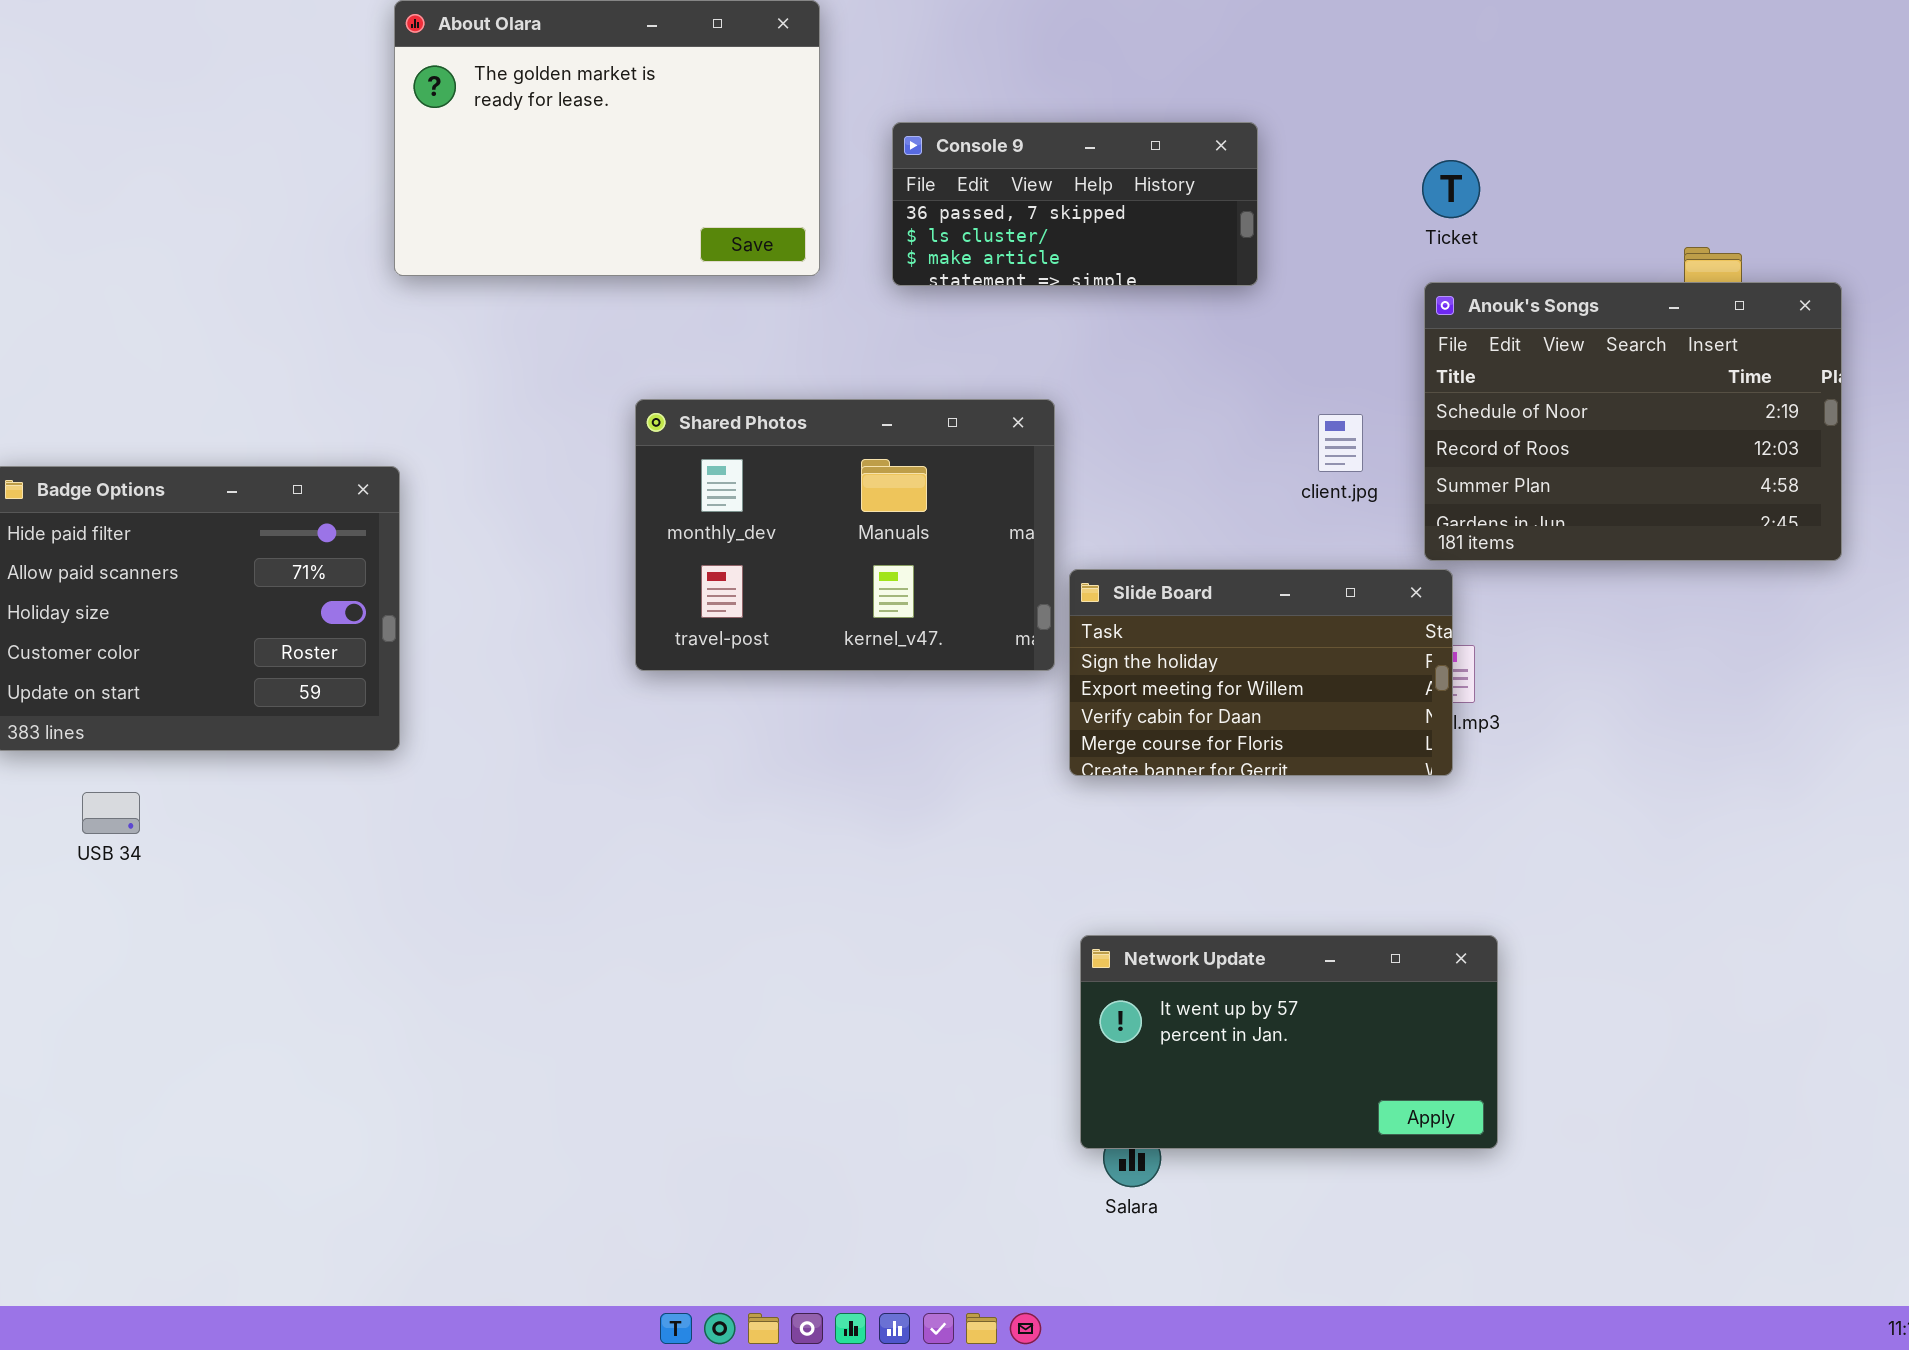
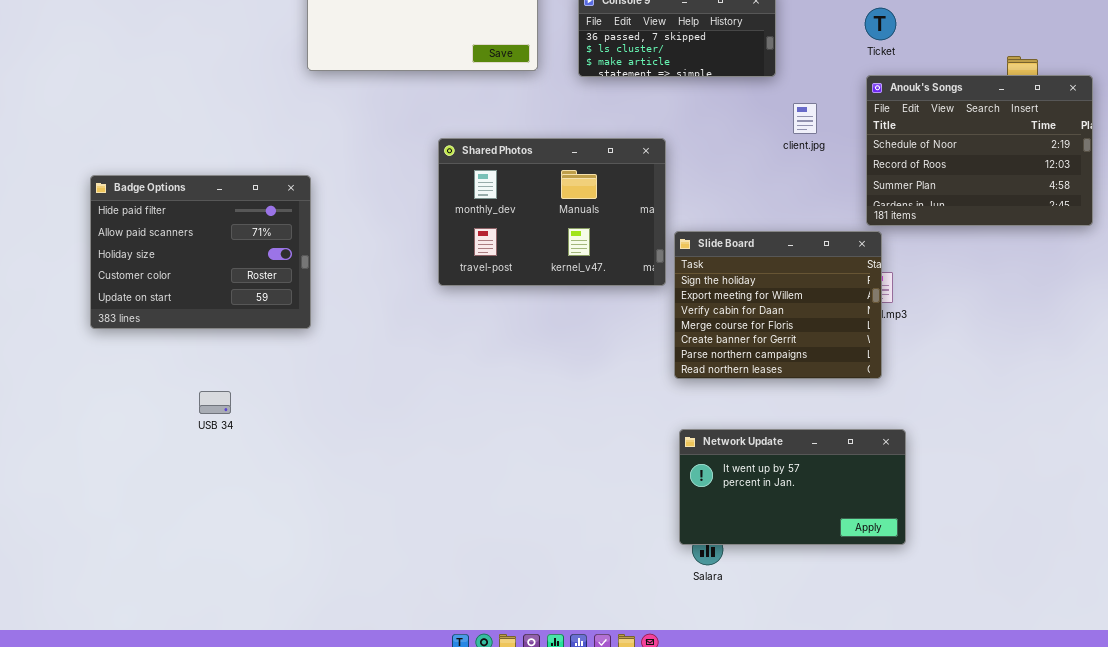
client.jpg: [1318,414,1363,472] -> [793,103,817,134], moved
Slide Board: [1069,569,1453,776] -> [674,231,882,379], resized
USB 34: [82,792,140,834] -> [199,391,231,414], moved

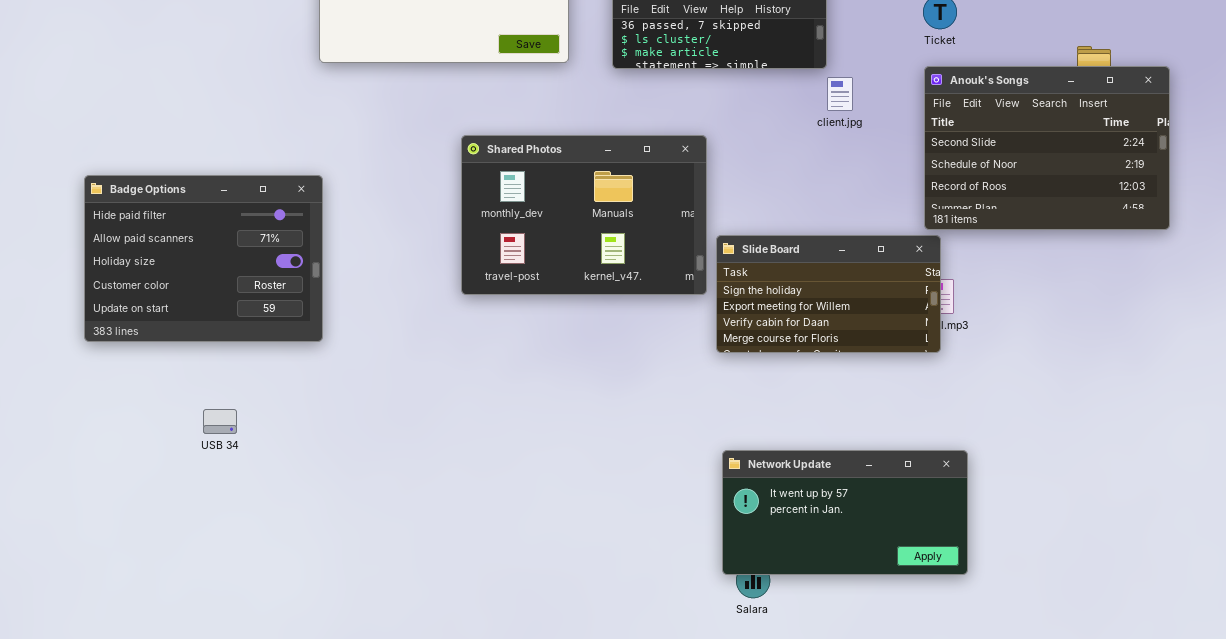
Anouk's Songs: [866,75,1093,226] -> [924,66,1170,230], scrolled up 1 row
client.jpg: [793,103,817,134] -> [827,77,853,111], moved
Slide Board: [674,231,882,379] -> [716,235,941,353], resized

